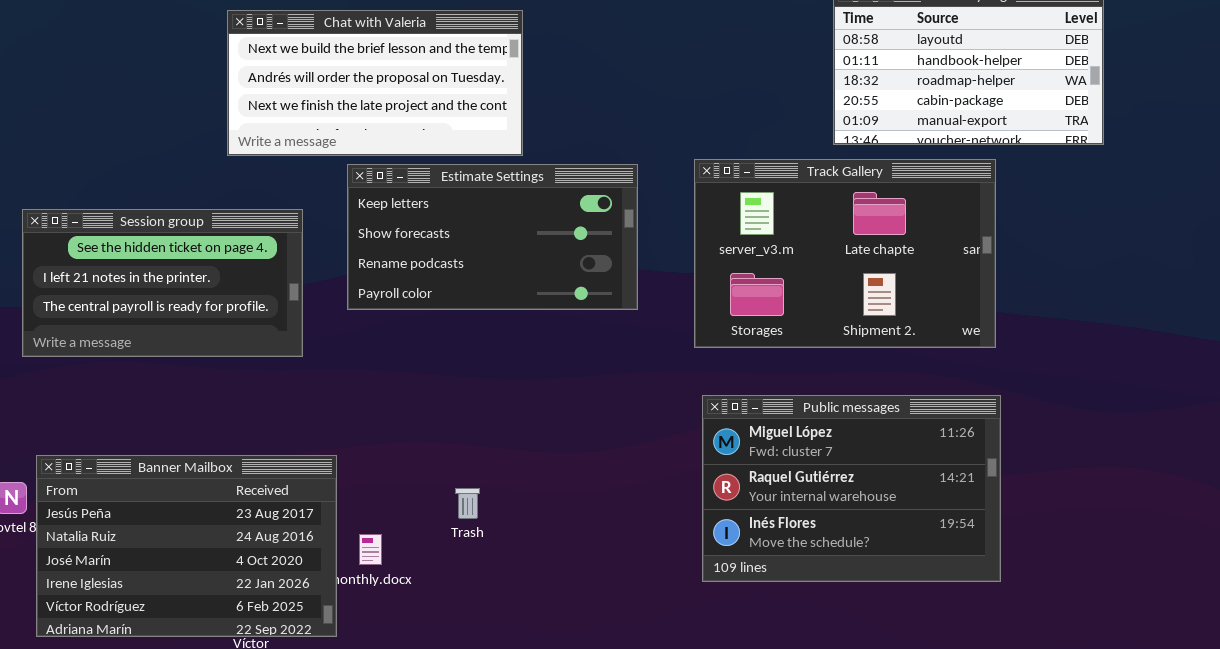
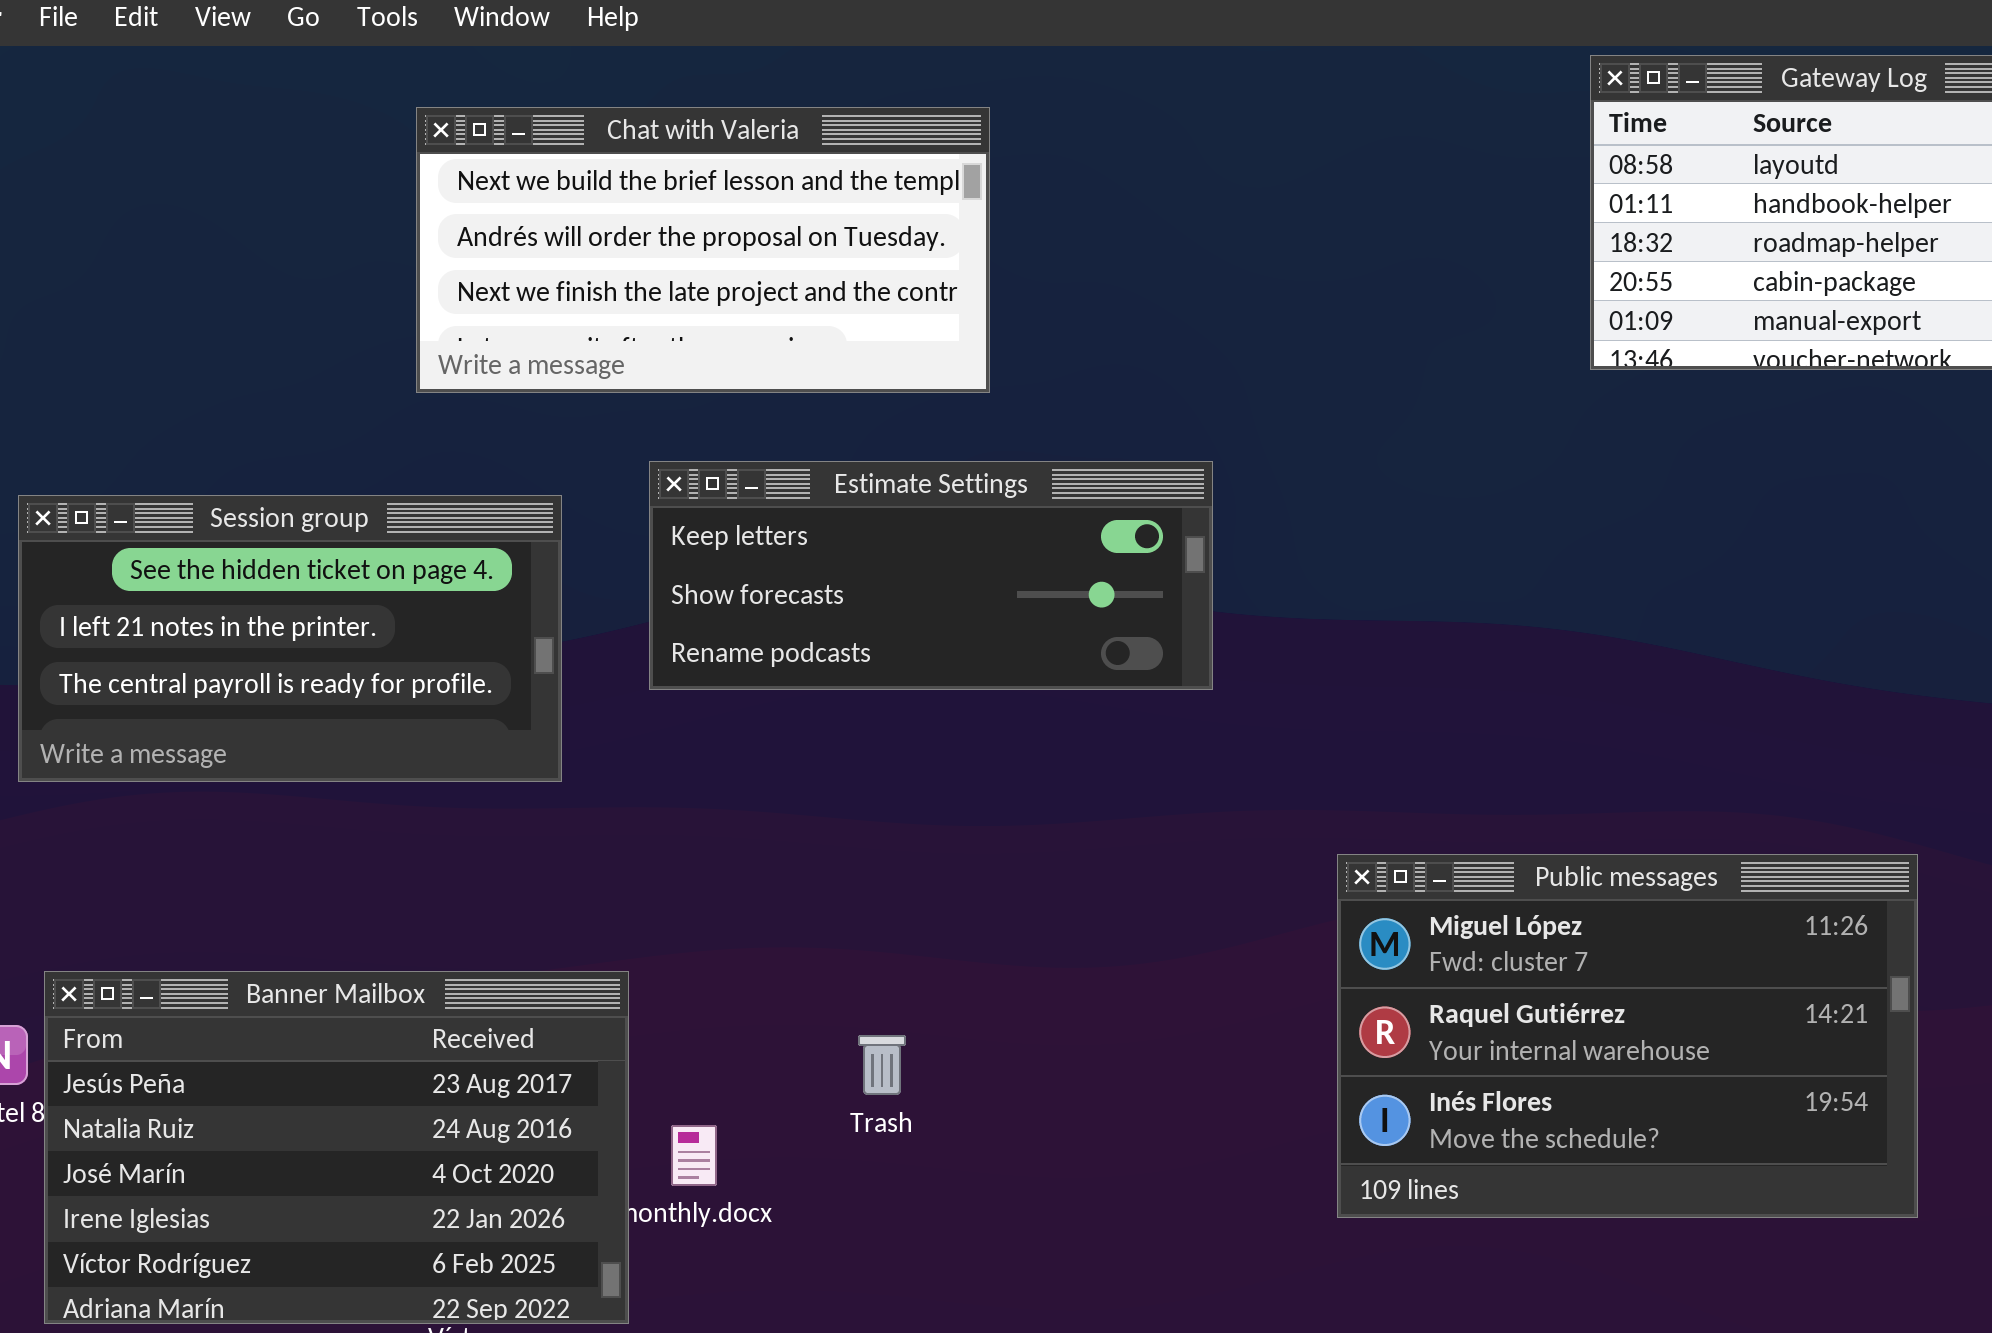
Track Gallery: [694,159,996,348] -> none, closed
Estimate Settings: [347,164,638,310] -> [649,461,1213,690], resized

